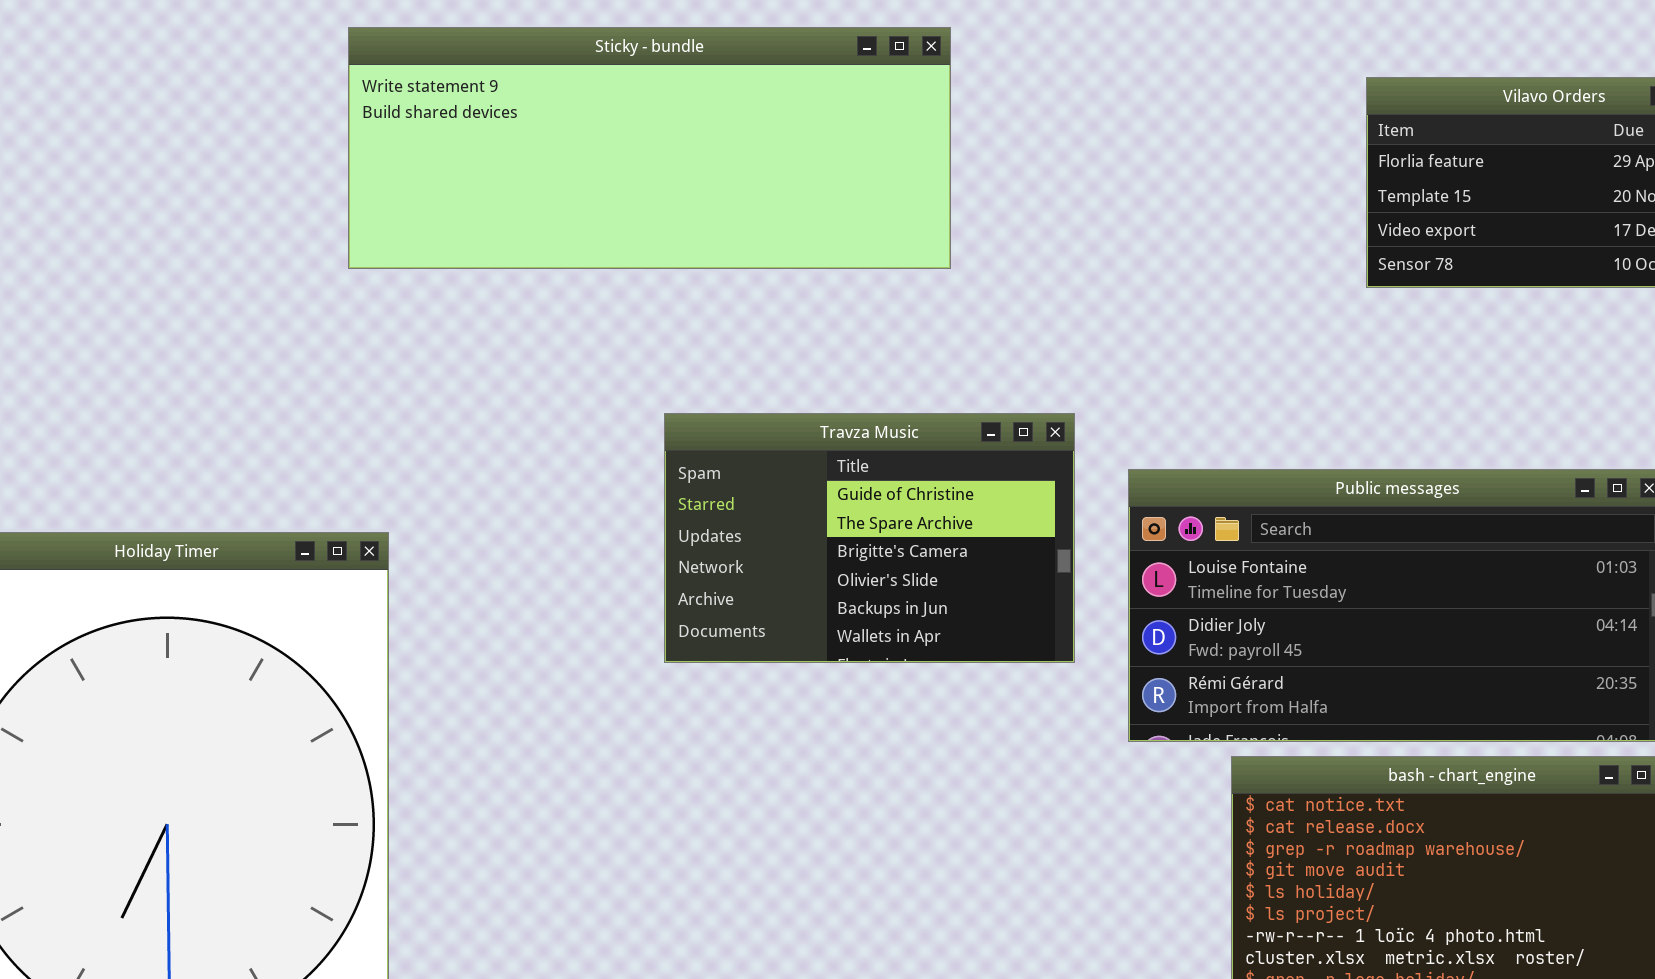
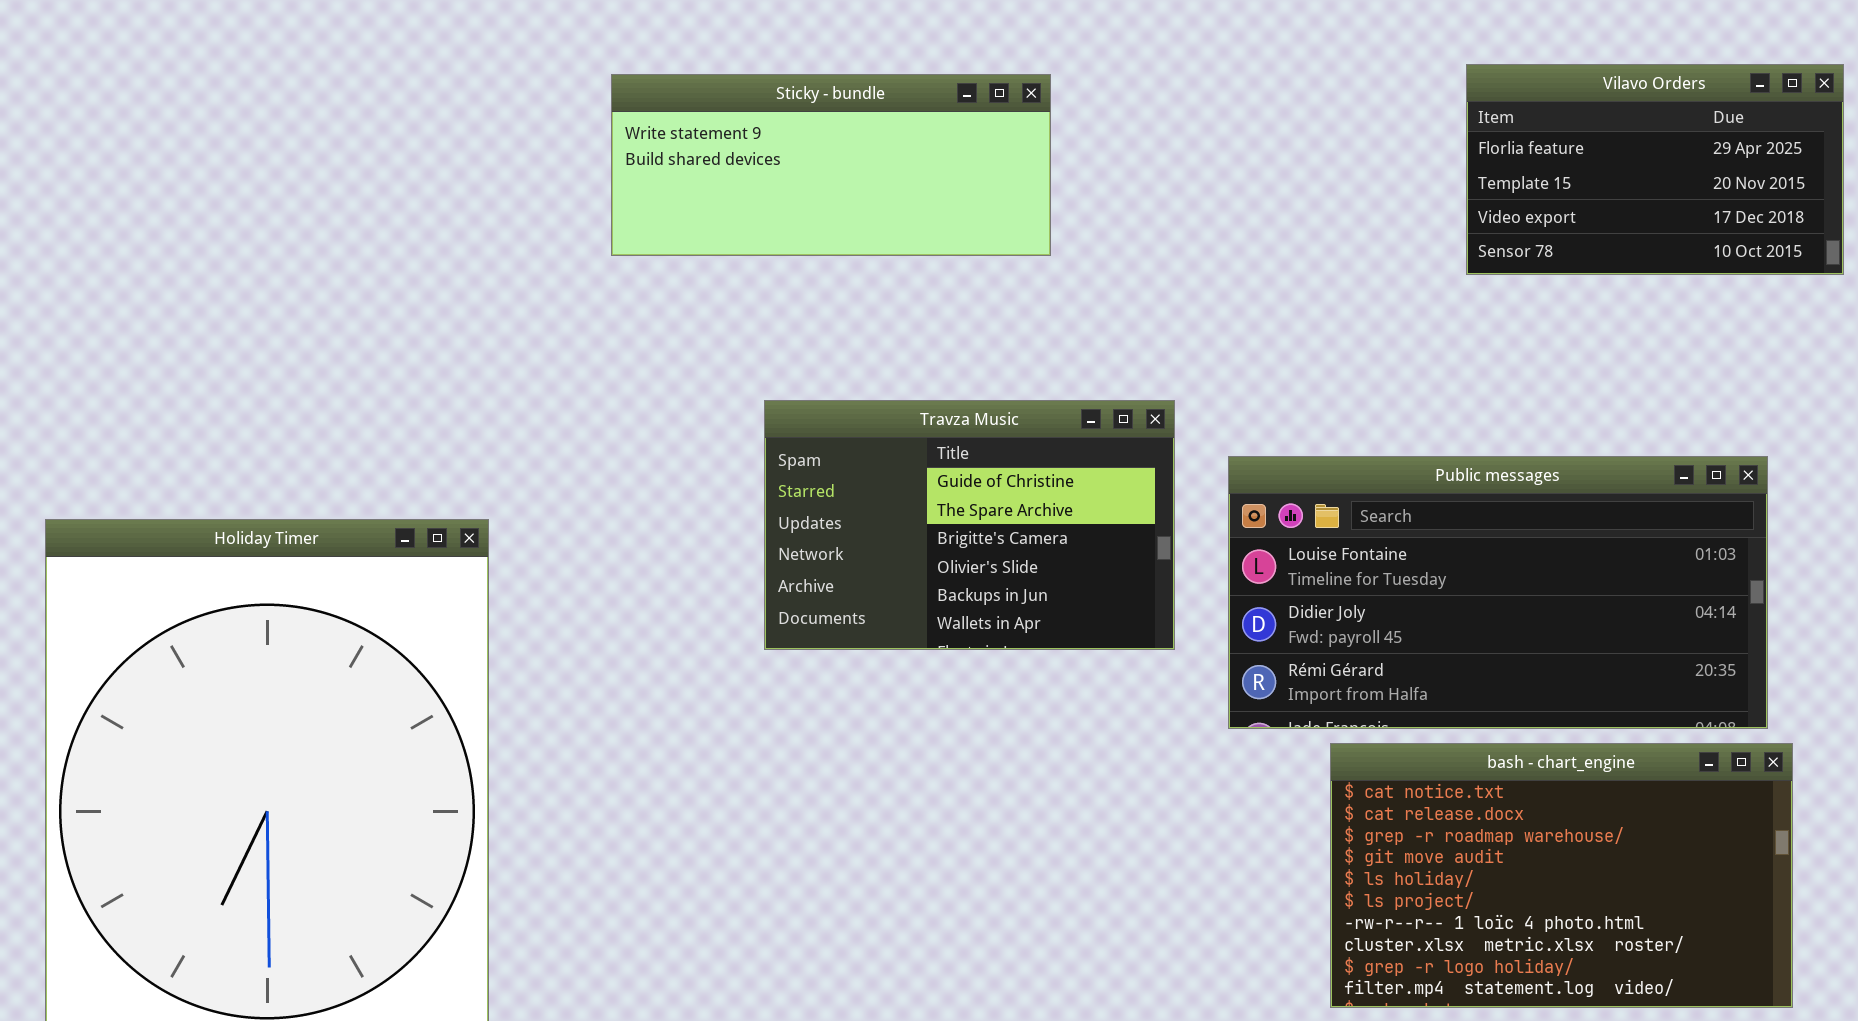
Sticky - bundle: [348,27,951,269] -> [611,74,1051,256], resized

